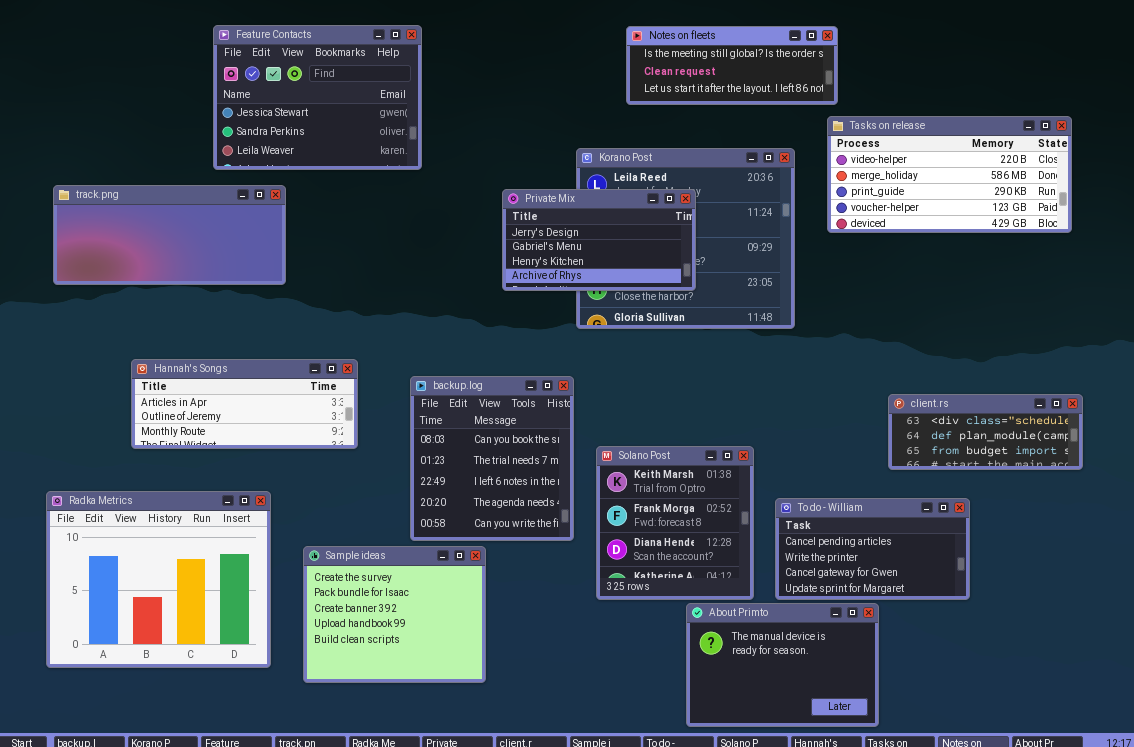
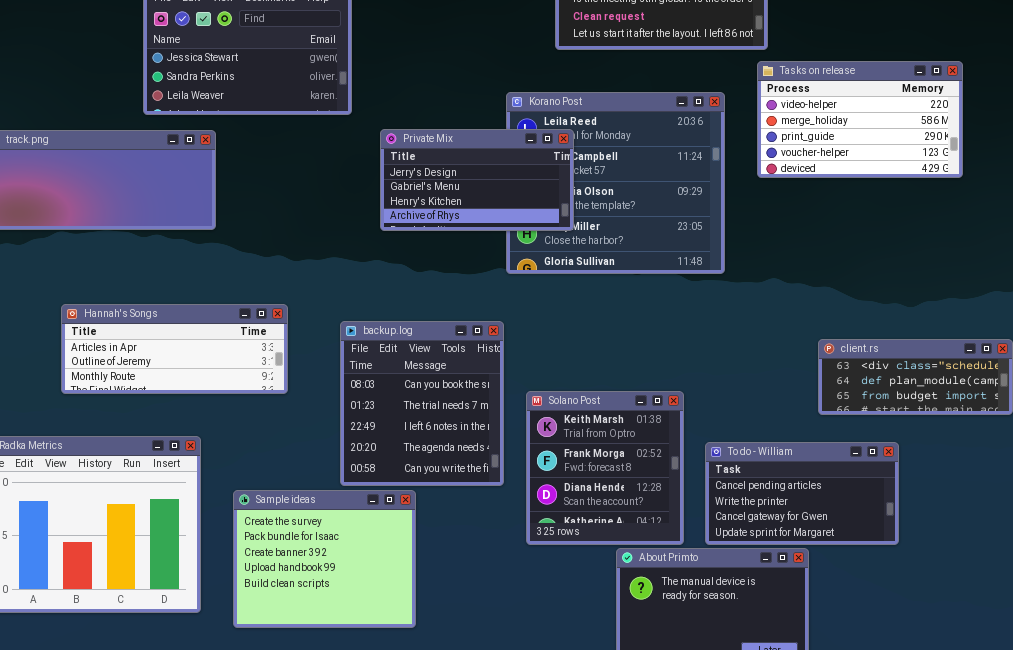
Tasks on release: [827,116,1072,233] -> [757,61,963,178], resized
Private Mix: [502,189,696,291] -> [380,129,574,231], moved

